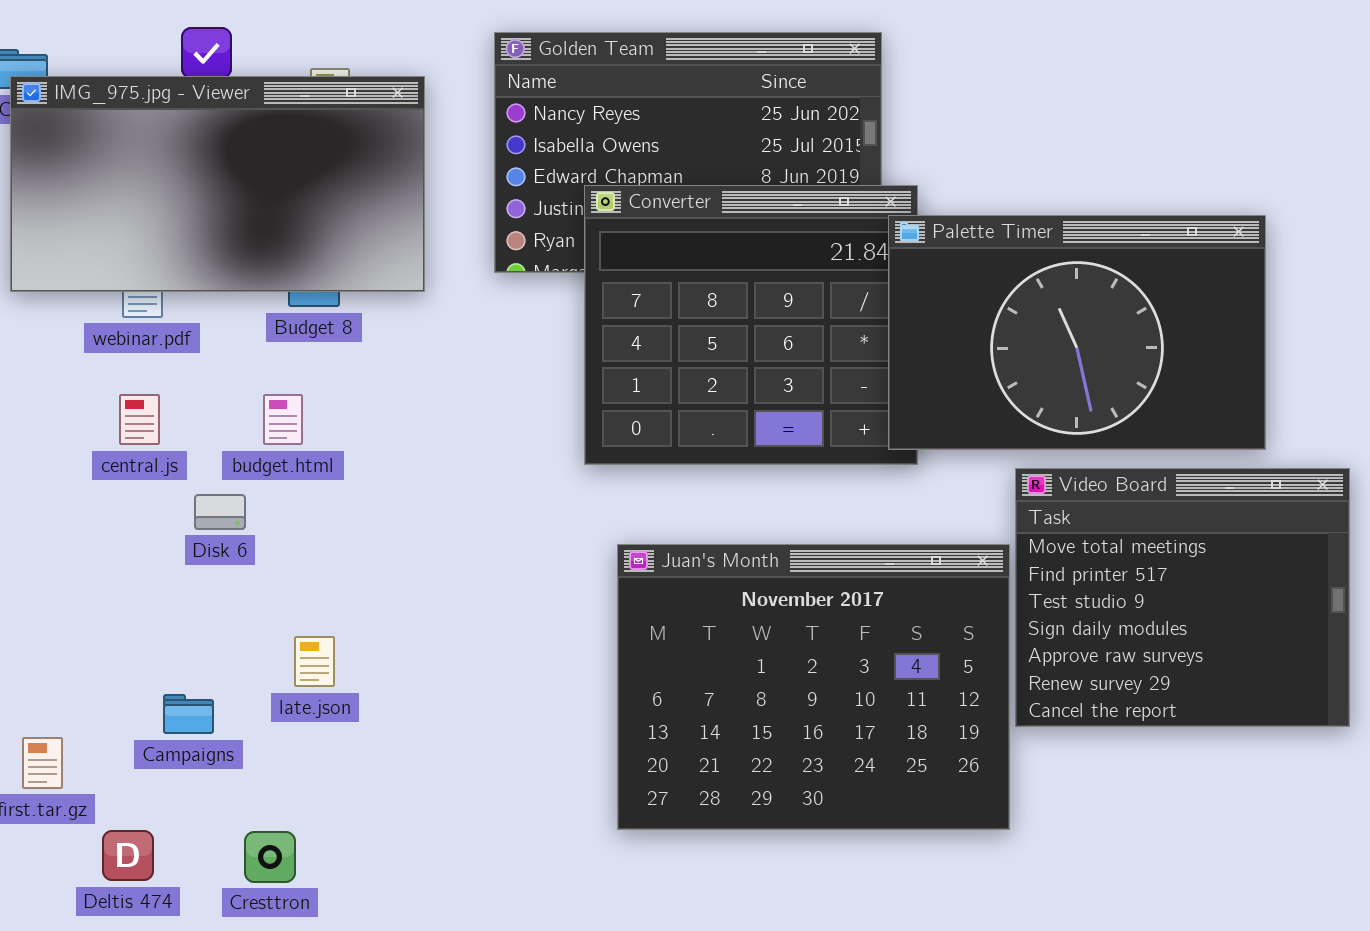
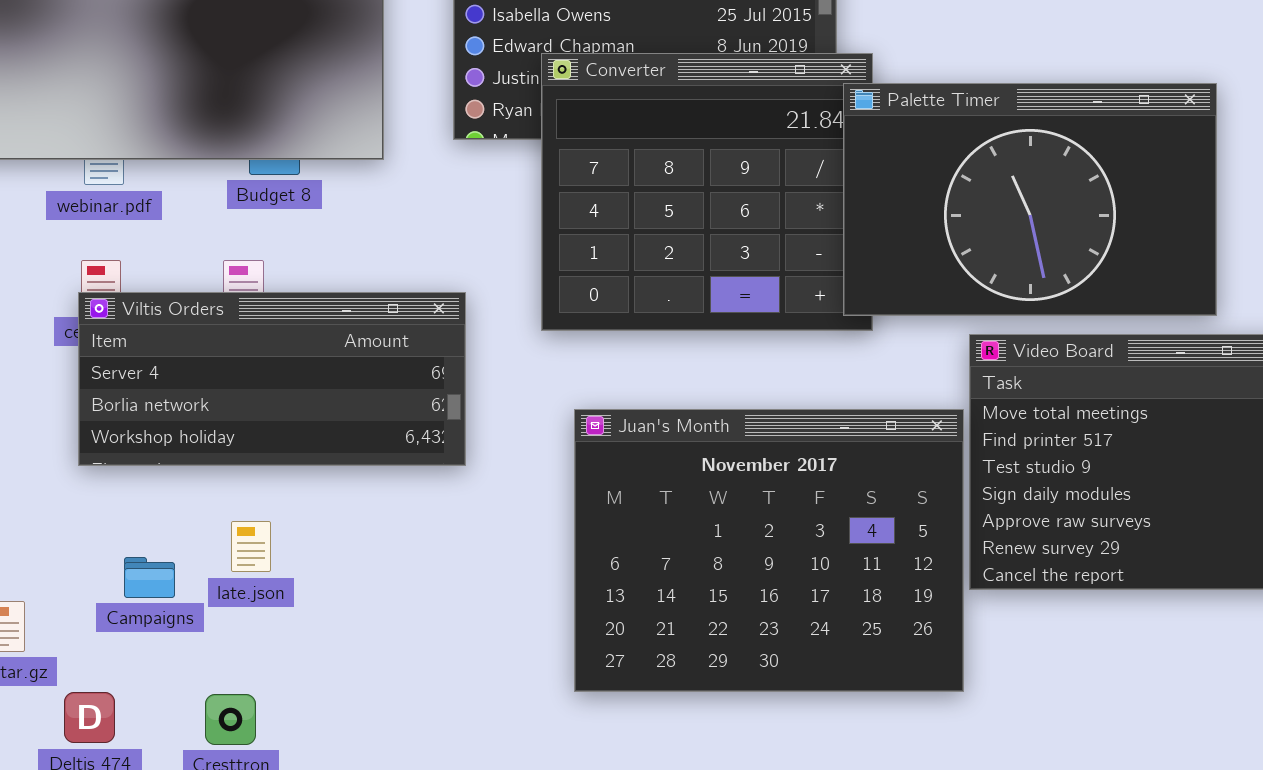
Viltis Orders: none -> [78,292,466,466], opened
late.json: [294,636,335,687] -> [231,521,271,572], moved

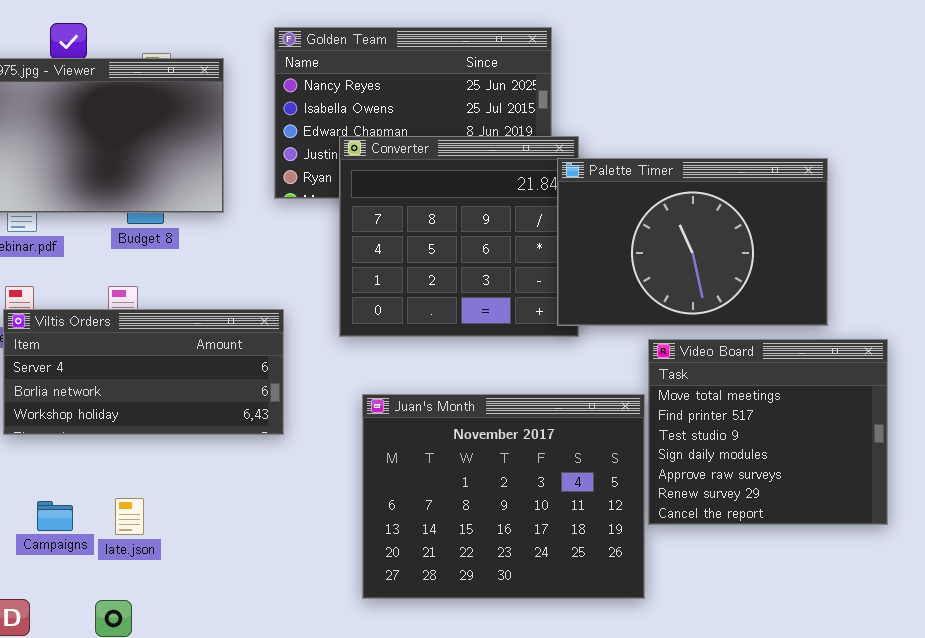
late.json: [231,521,271,572] -> [115,498,144,535], moved

